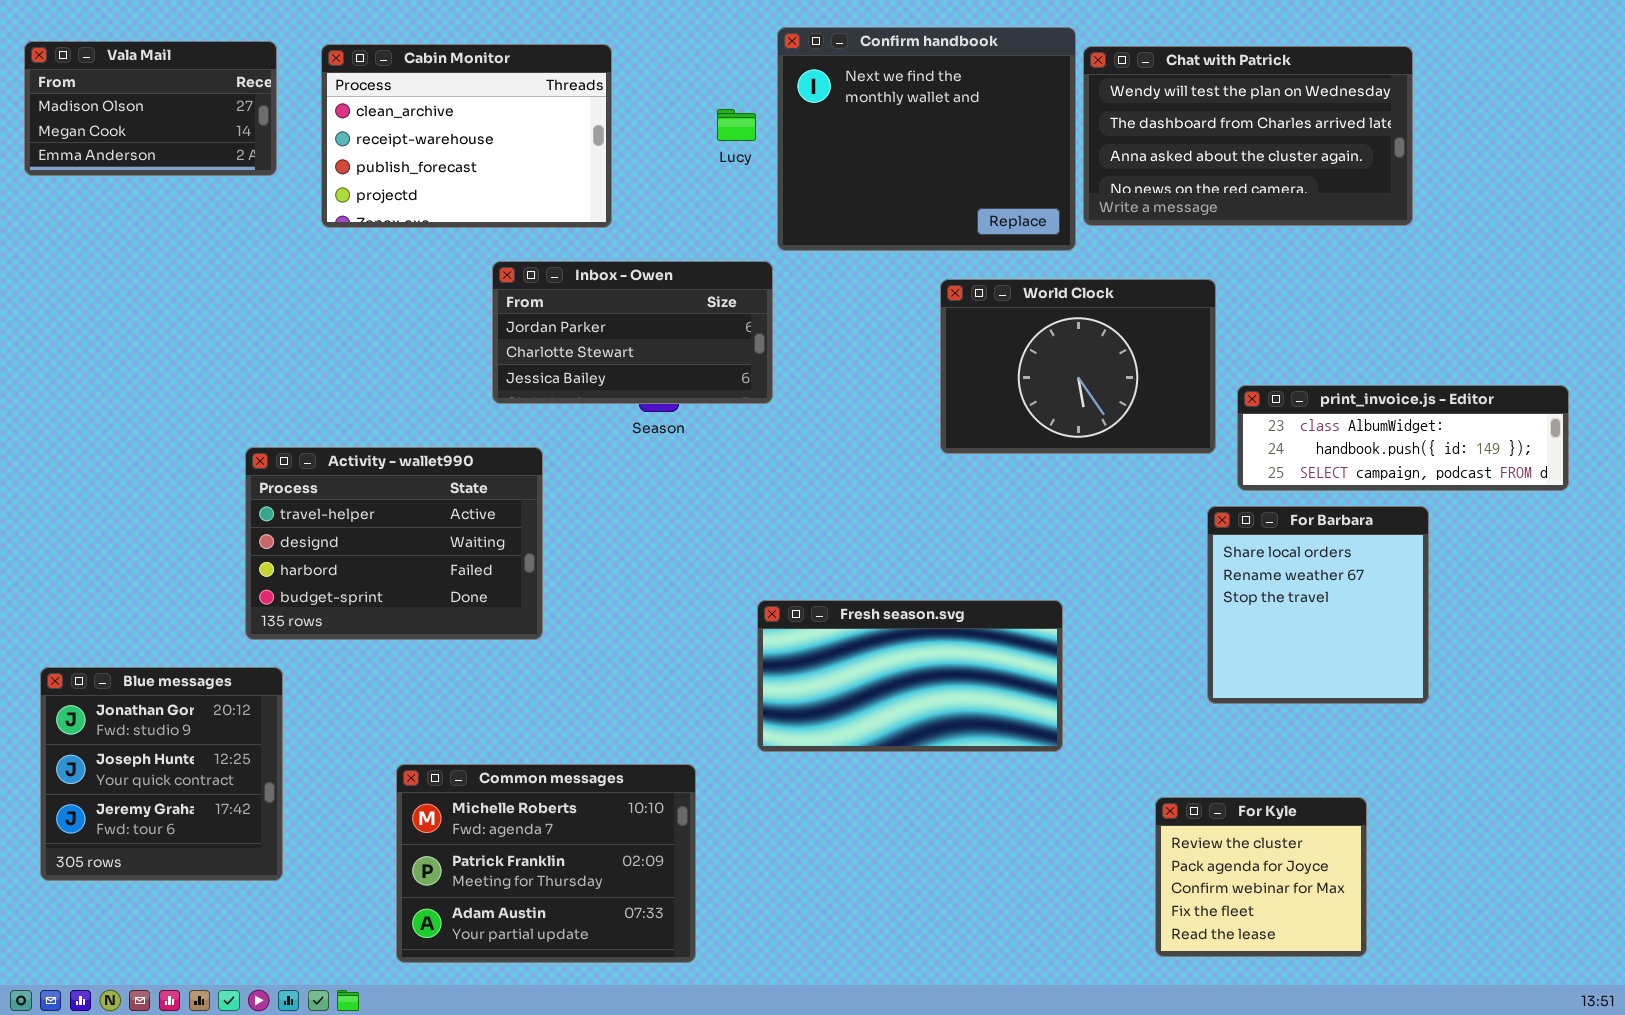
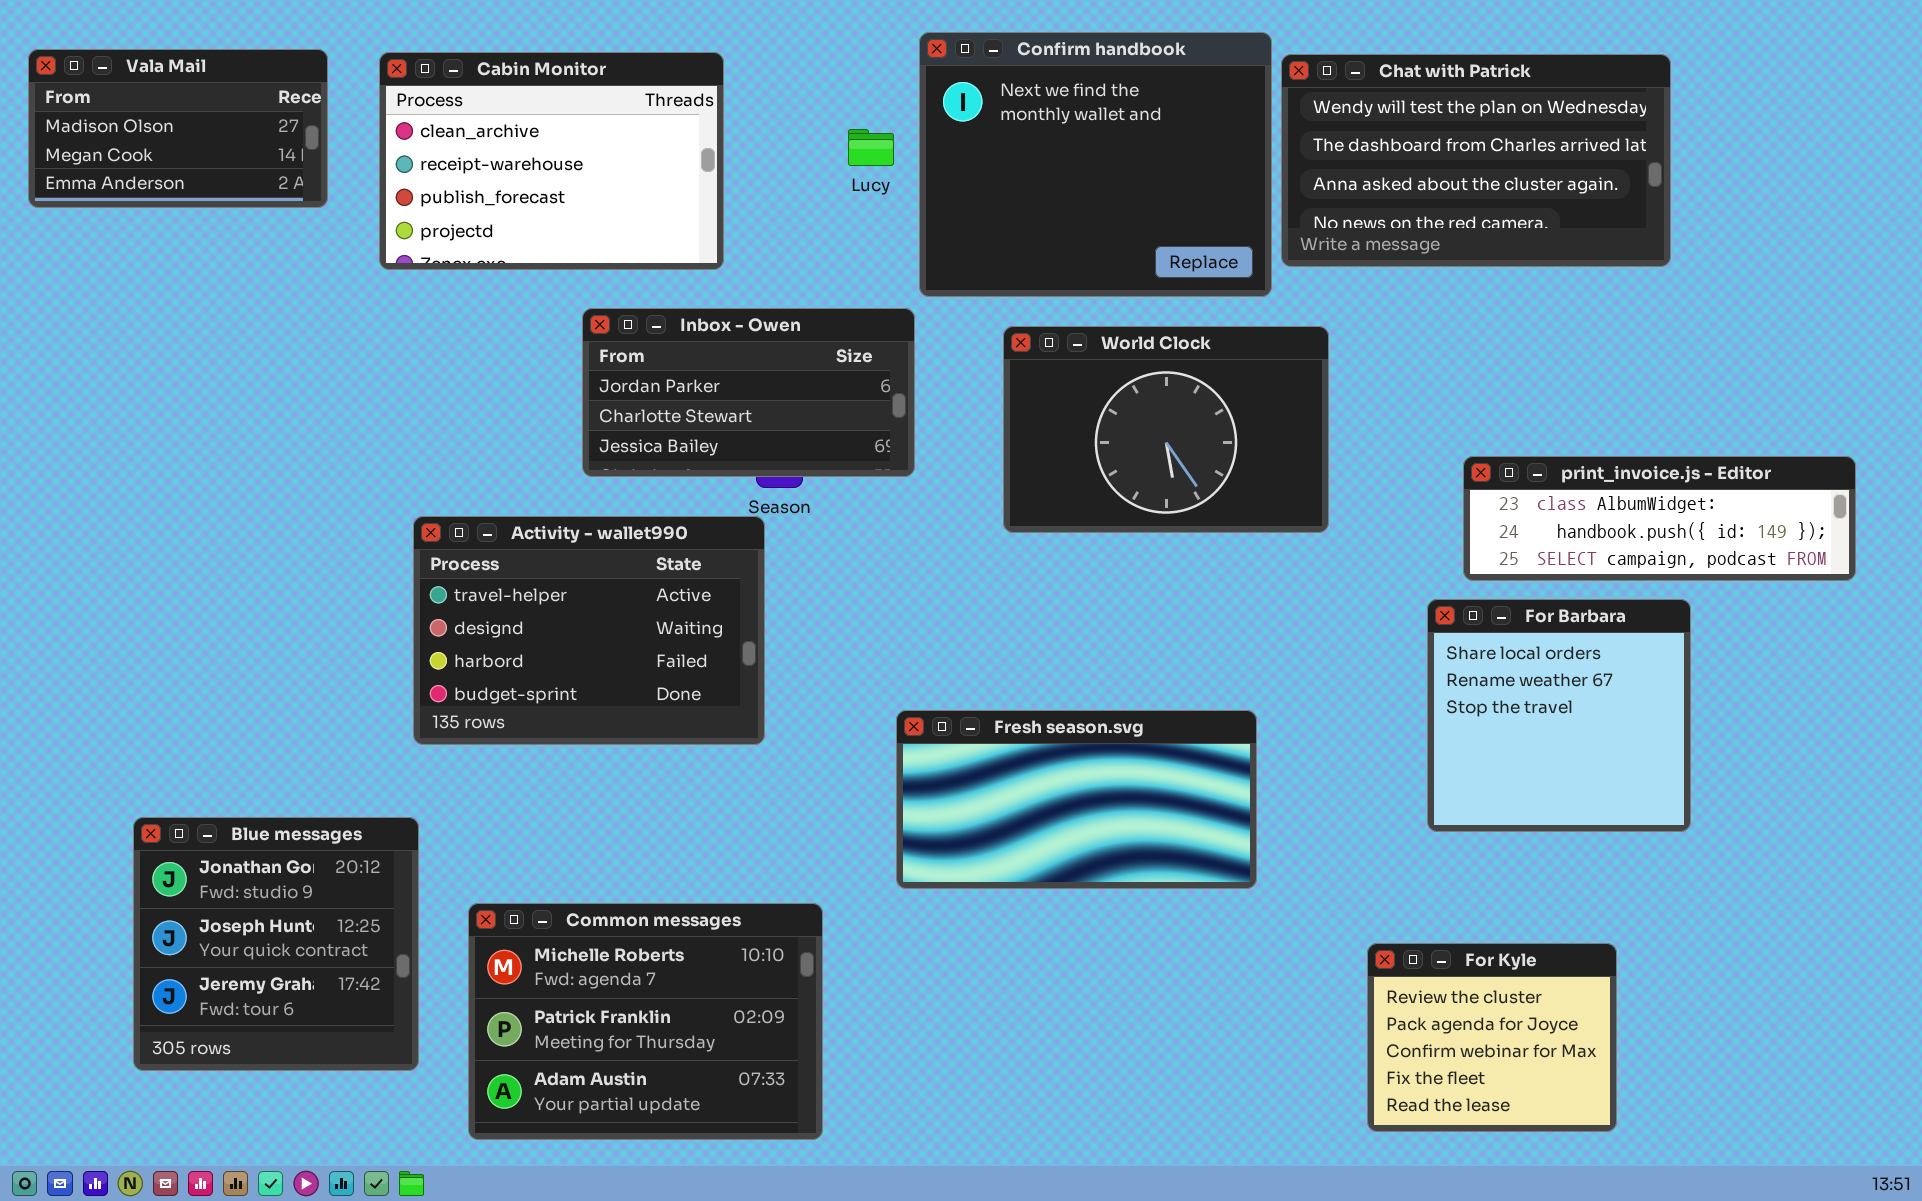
World Clock: [940,279,1216,454] -> [1003,326,1329,533], moved
Activity - wallet990: [245,447,543,640] -> [413,516,765,745], moved
Blue messages: [40,667,283,881] -> [133,817,419,1071], moved

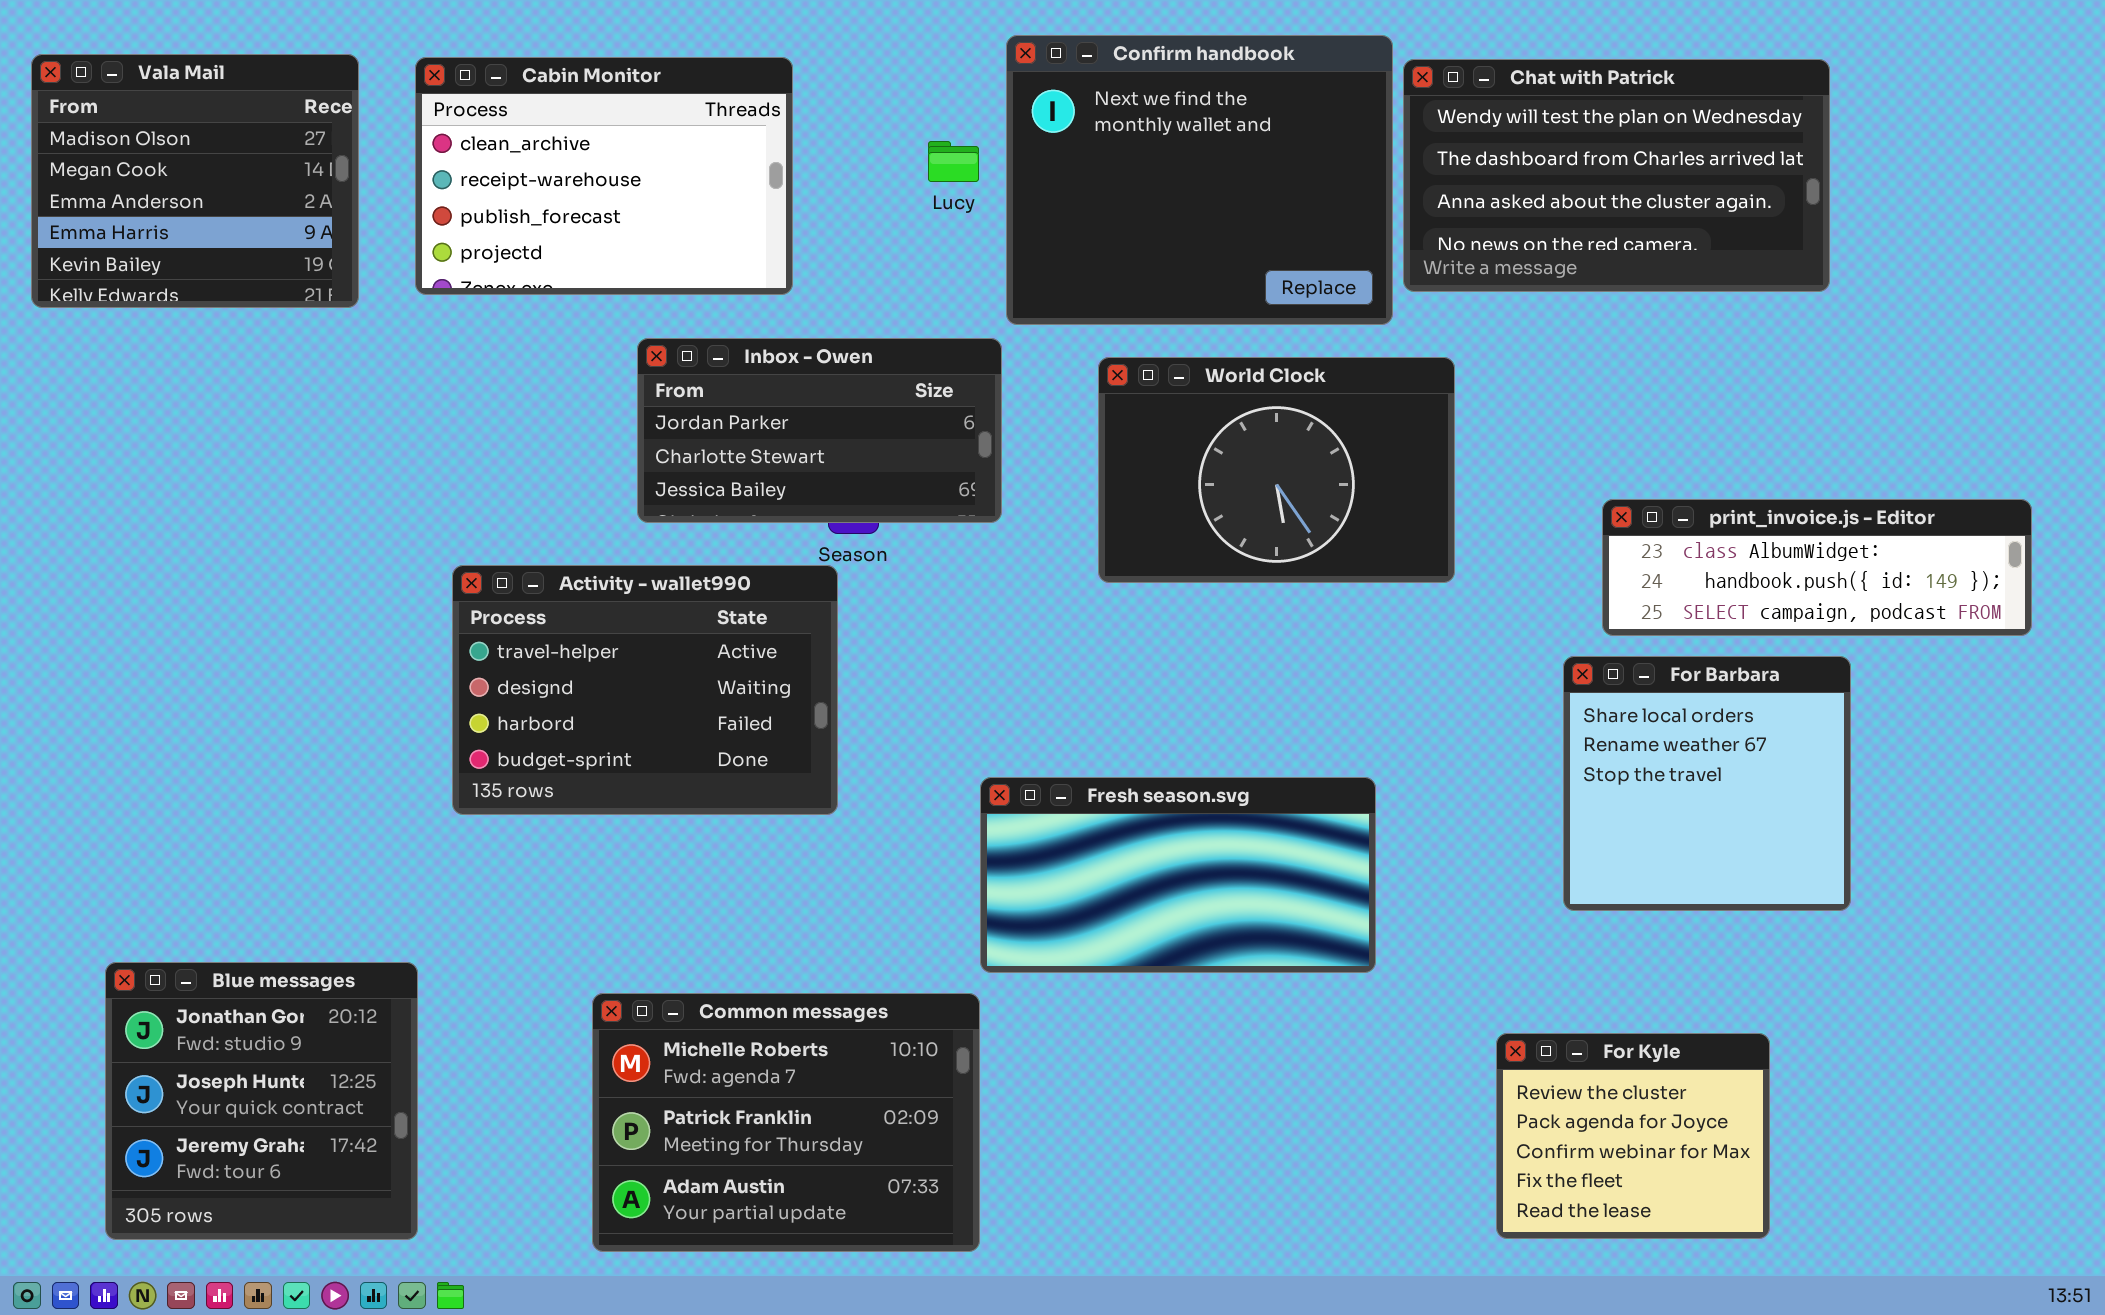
Vala Mail: [28,49,328,208] -> [31,54,359,308], resized
Blue messages: [133,817,419,1071] -> [105,962,418,1240], moved
Common messages: [468,903,823,1140] -> [592,993,980,1252], moved

